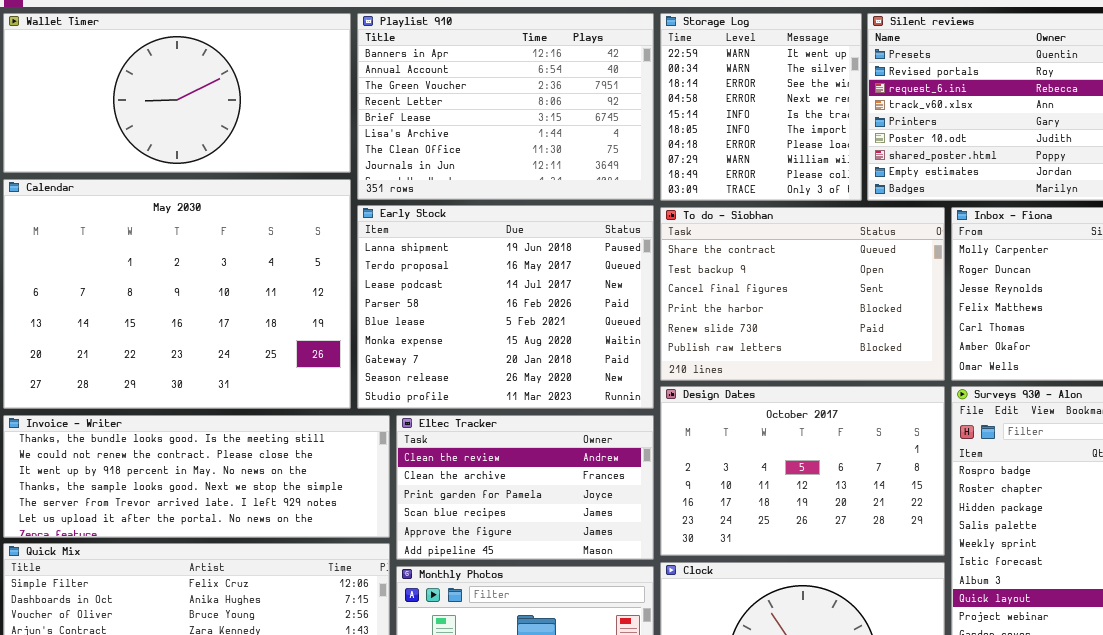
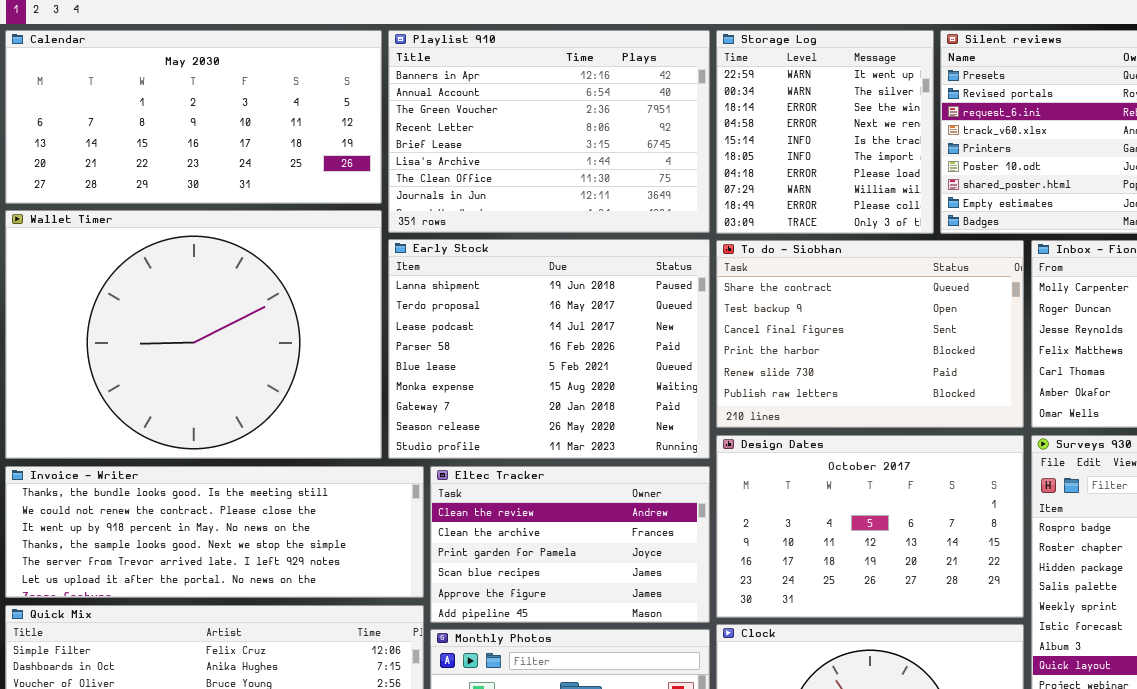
Wallet Timer: [3,13,351,173] -> [5,210,382,459], moved, resized
Calendar: [3,179,351,409] -> [5,30,382,204], moved, resized

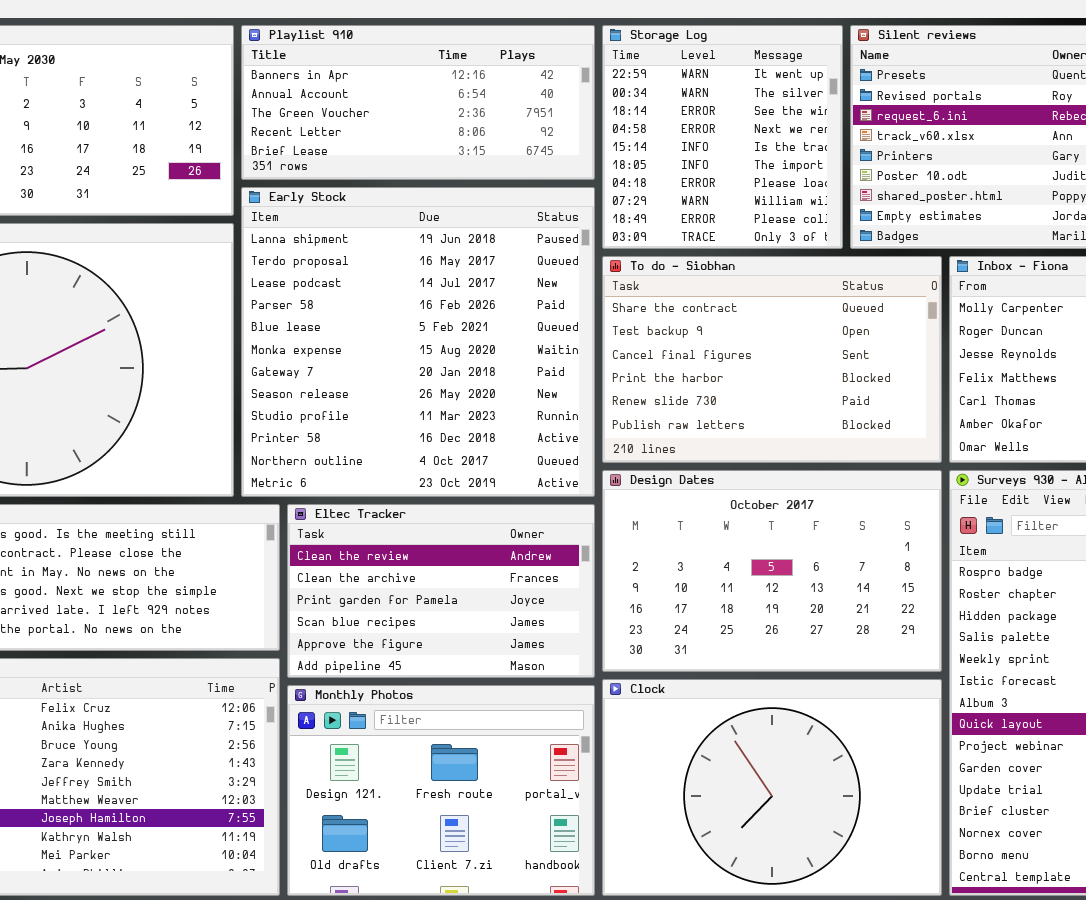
Playlist 910: [388,30,710,233] -> [241,25,595,180], resized
Early Stock: [388,239,710,459] -> [241,187,595,497], resized

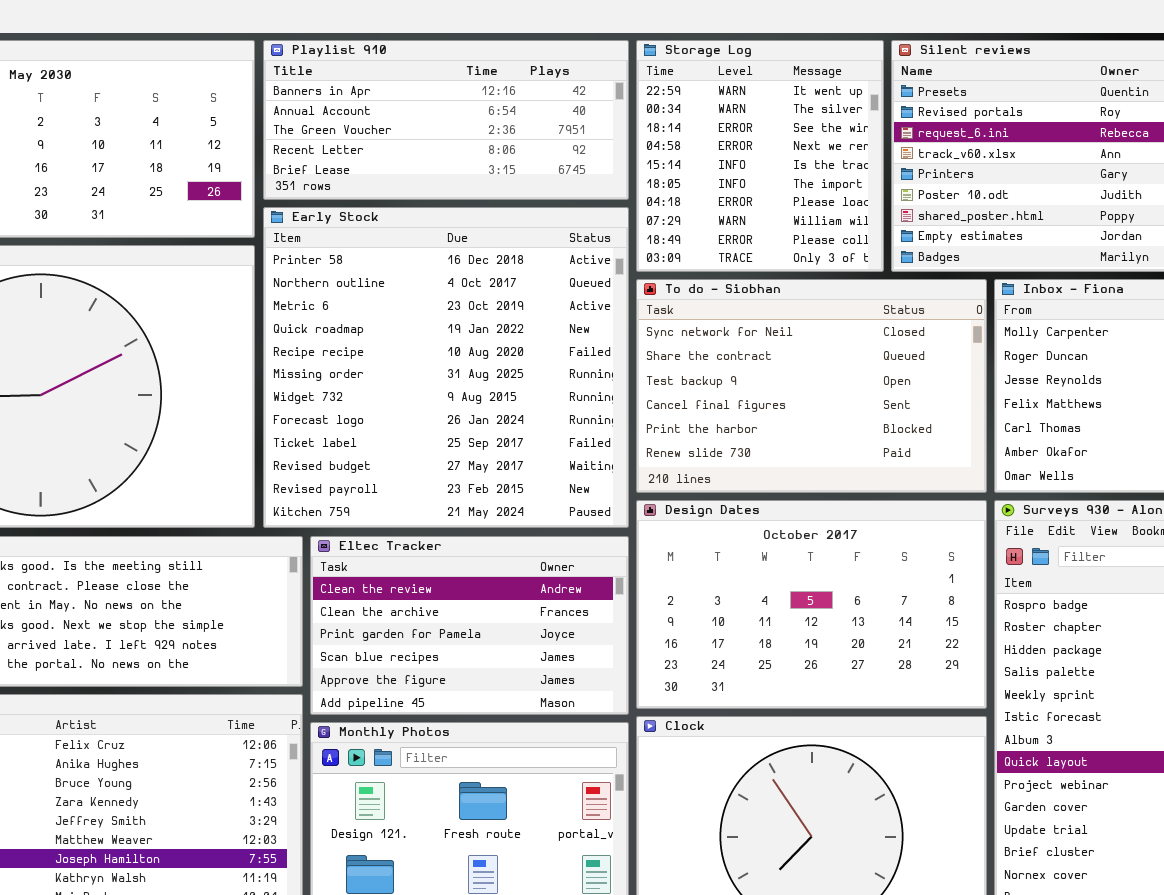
Early Stock: [241,187,595,497] -> [263,207,629,528], scrolled down 9 rows
To do - Siobhan: [602,256,942,463] -> [636,279,987,493], scrolled up 1 row

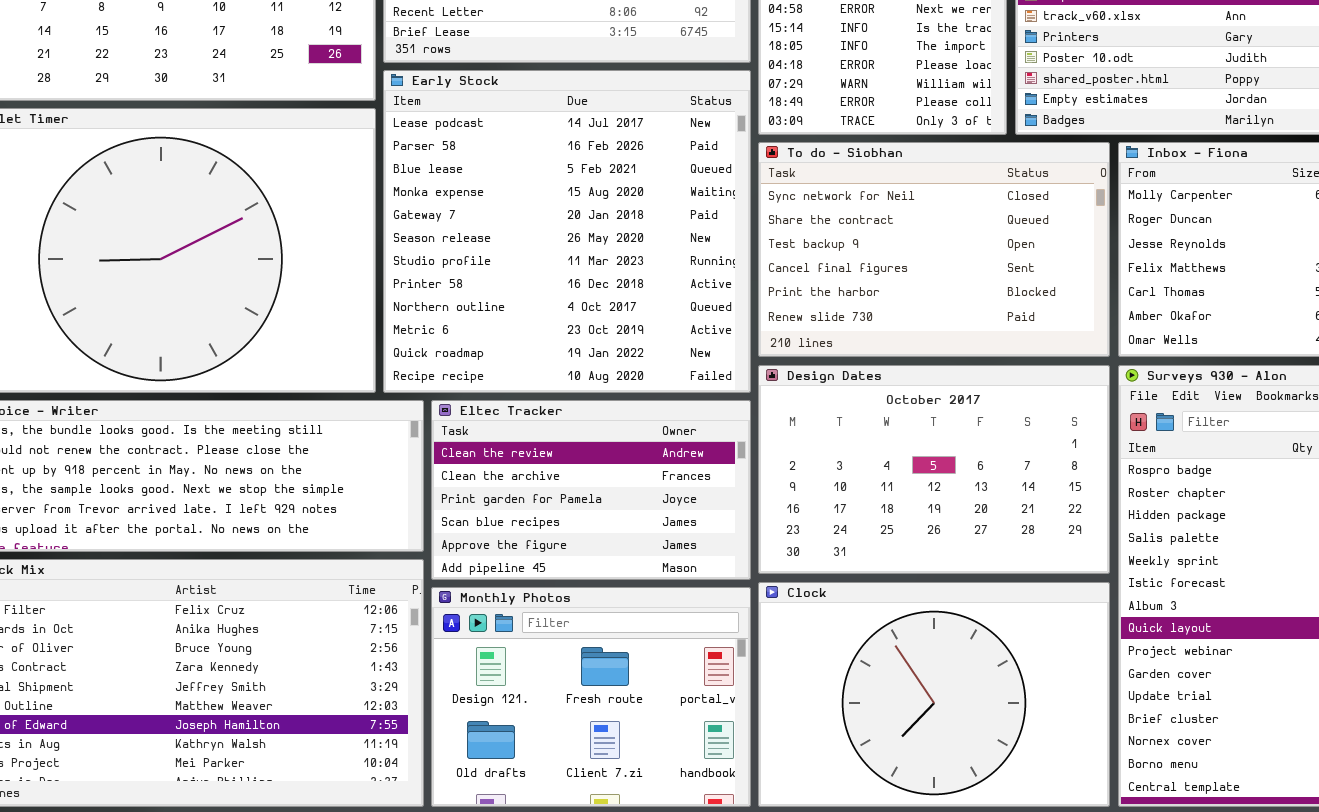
Early Stock: [263,207,629,528] -> [383,70,751,393], scrolled up 7 rows

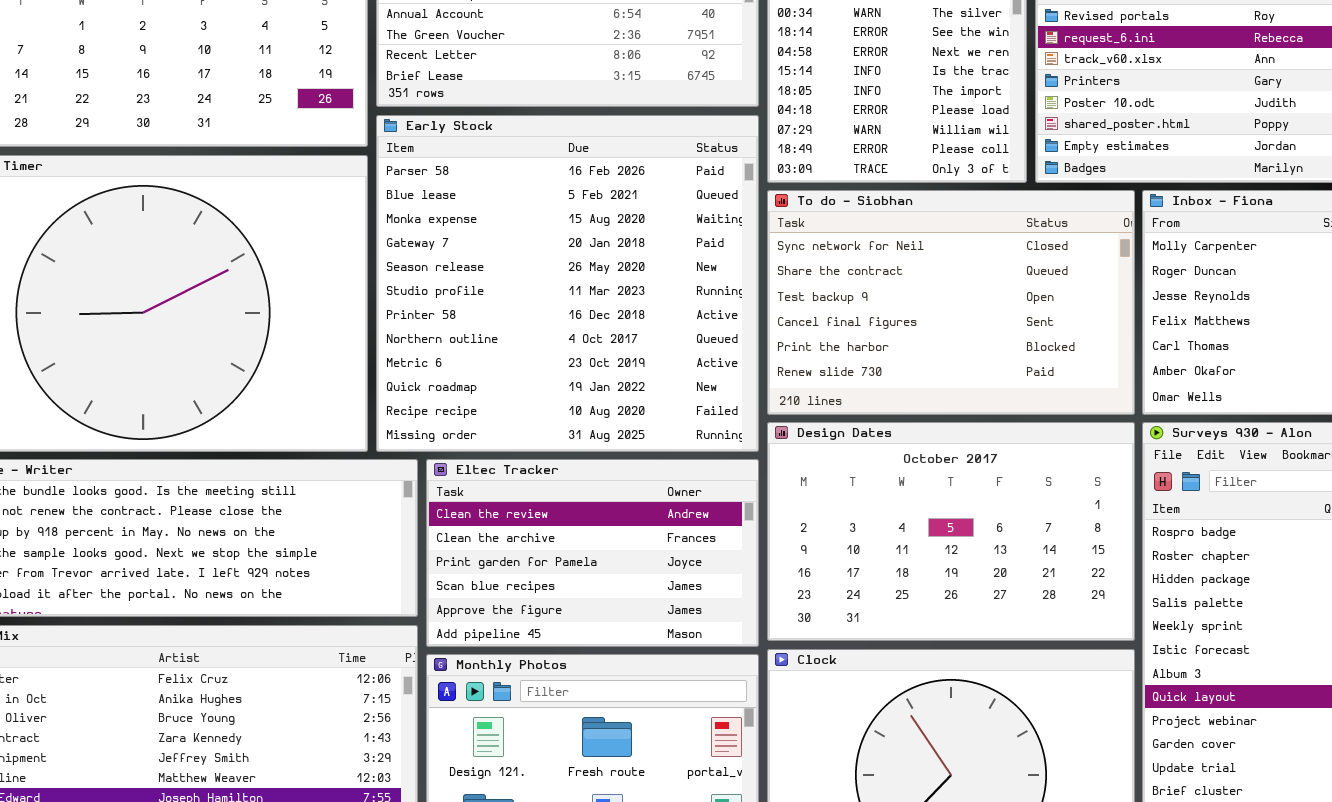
Early Stock: [383,70,751,393] -> [376,115,759,452], scrolled down 1 row

